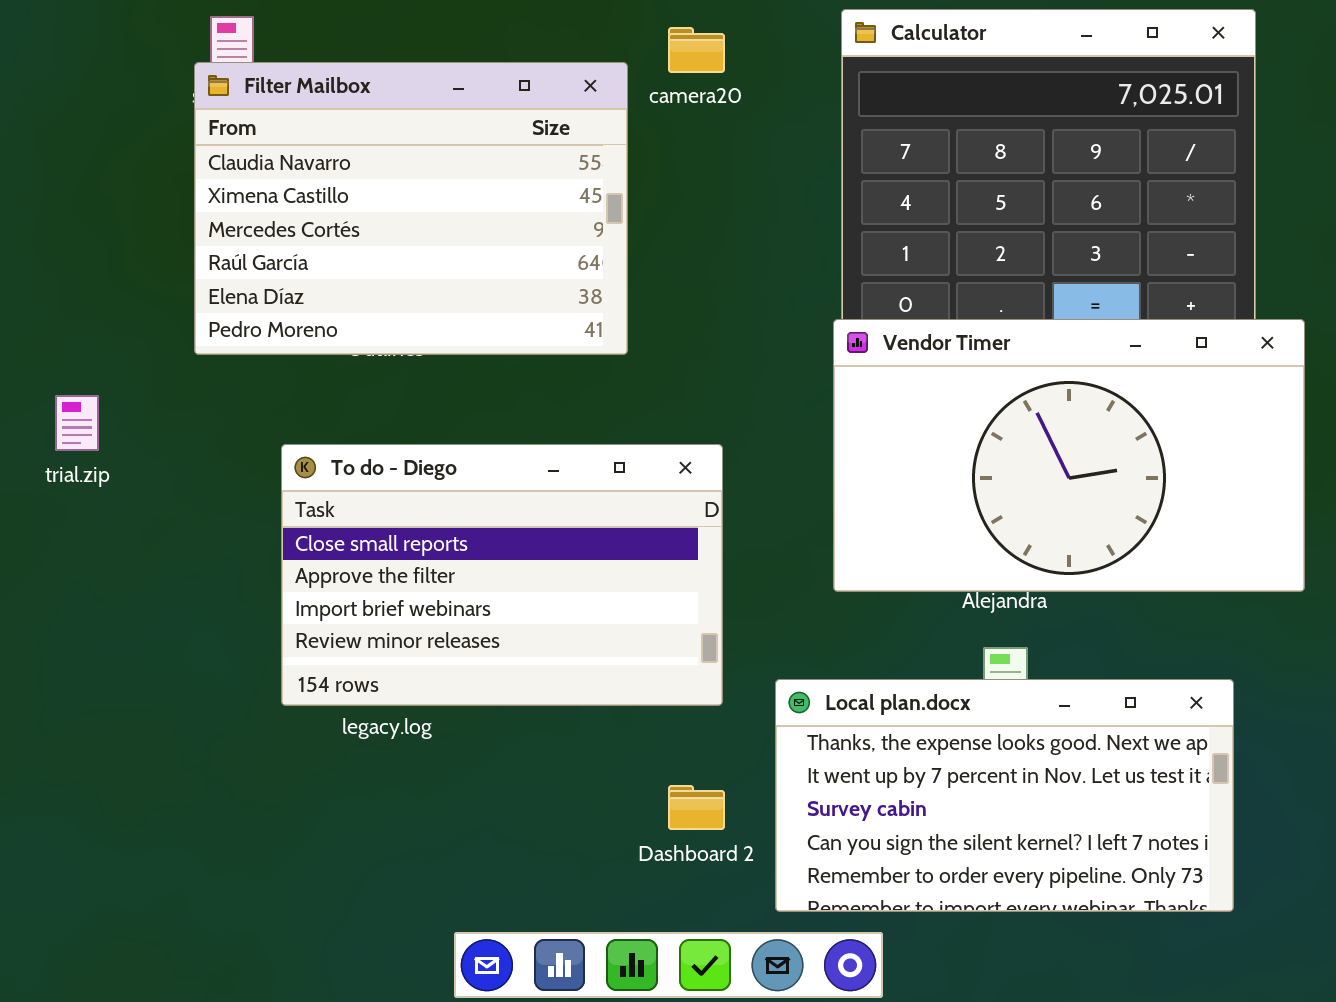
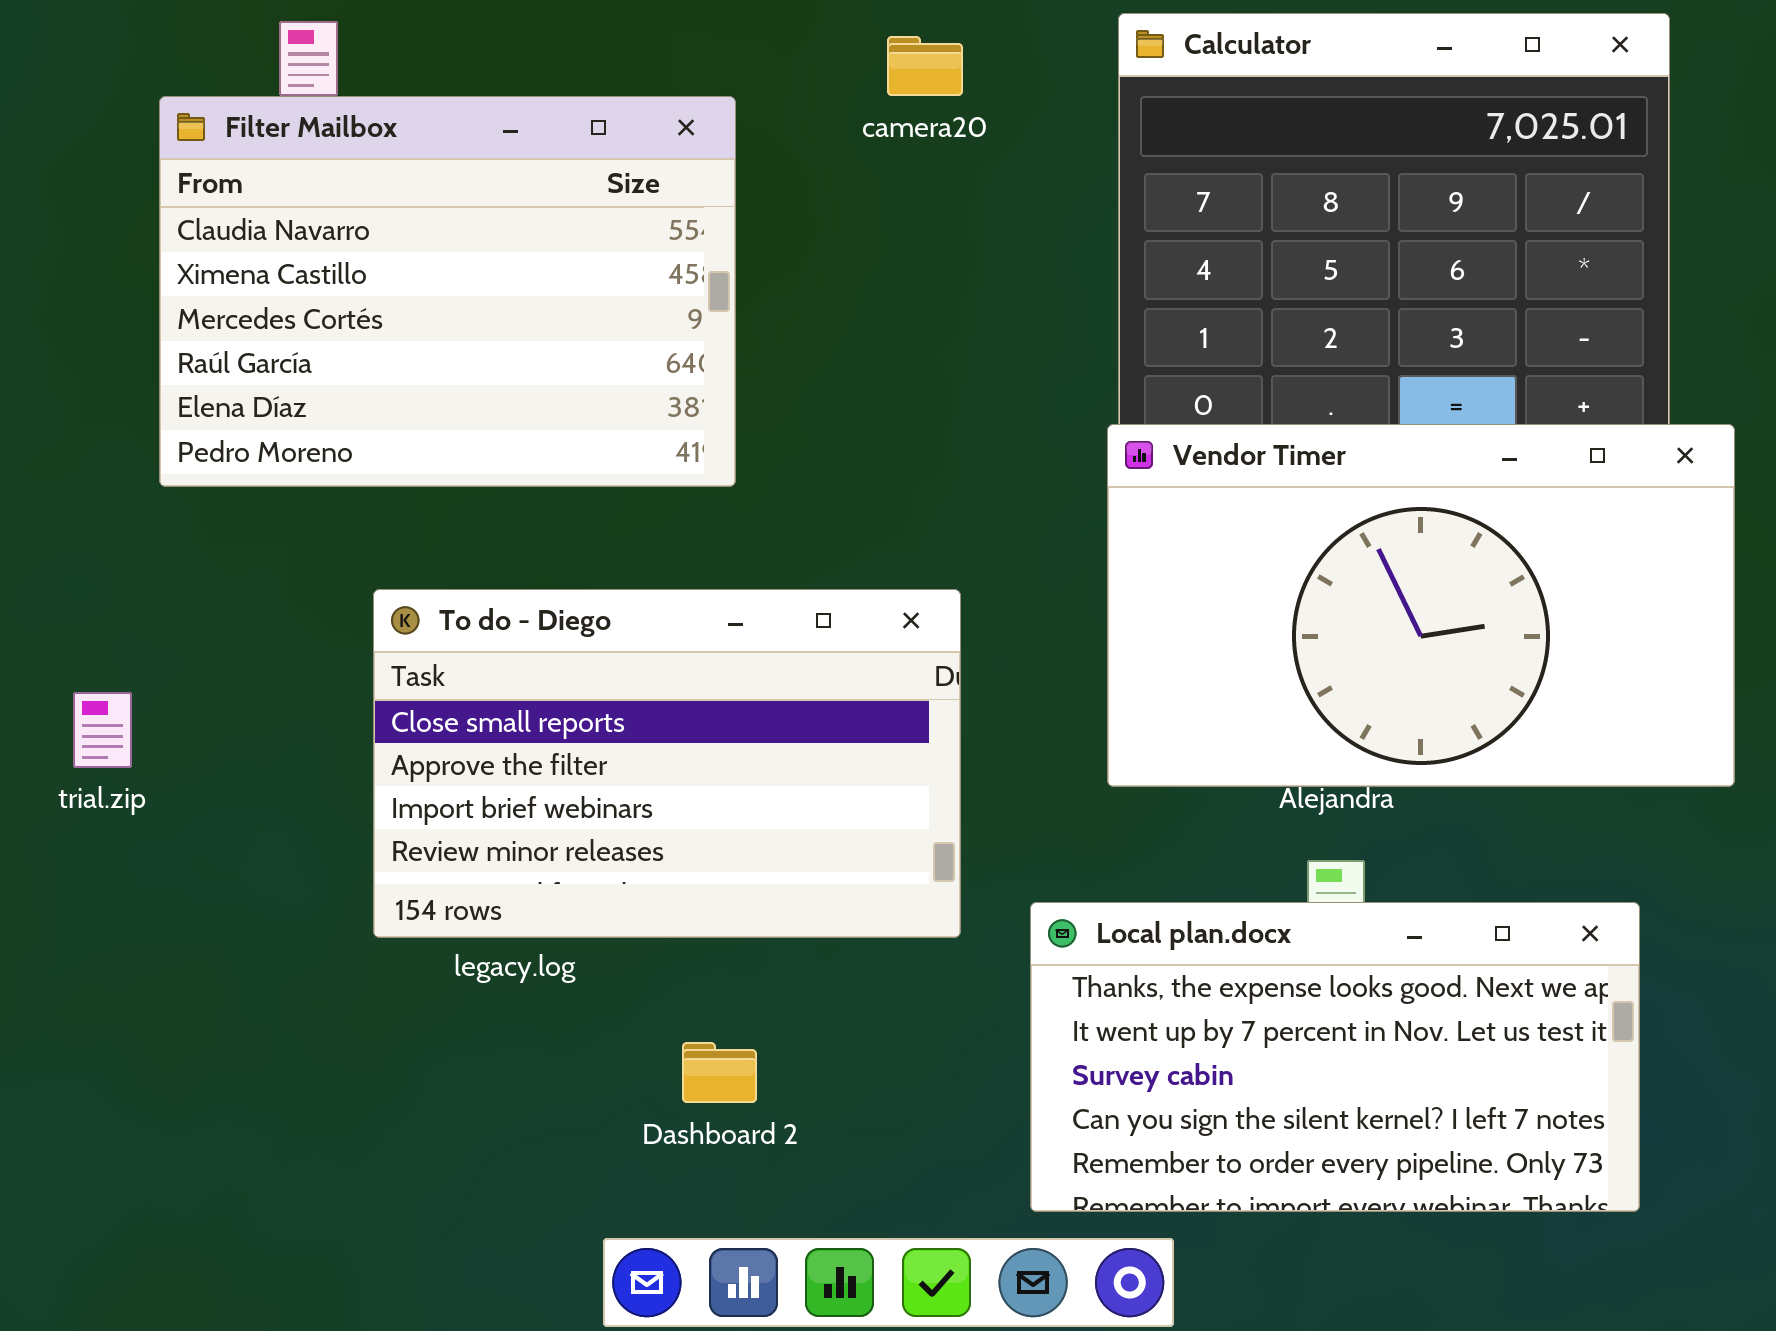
Filter Mailbox: [194,62,628,355] -> [159,96,736,487], moved
trial.zip: [55,395,99,451] -> [73,692,132,768], moved
Dashboard 2: [668,785,725,830] -> [682,1042,757,1103], moved

